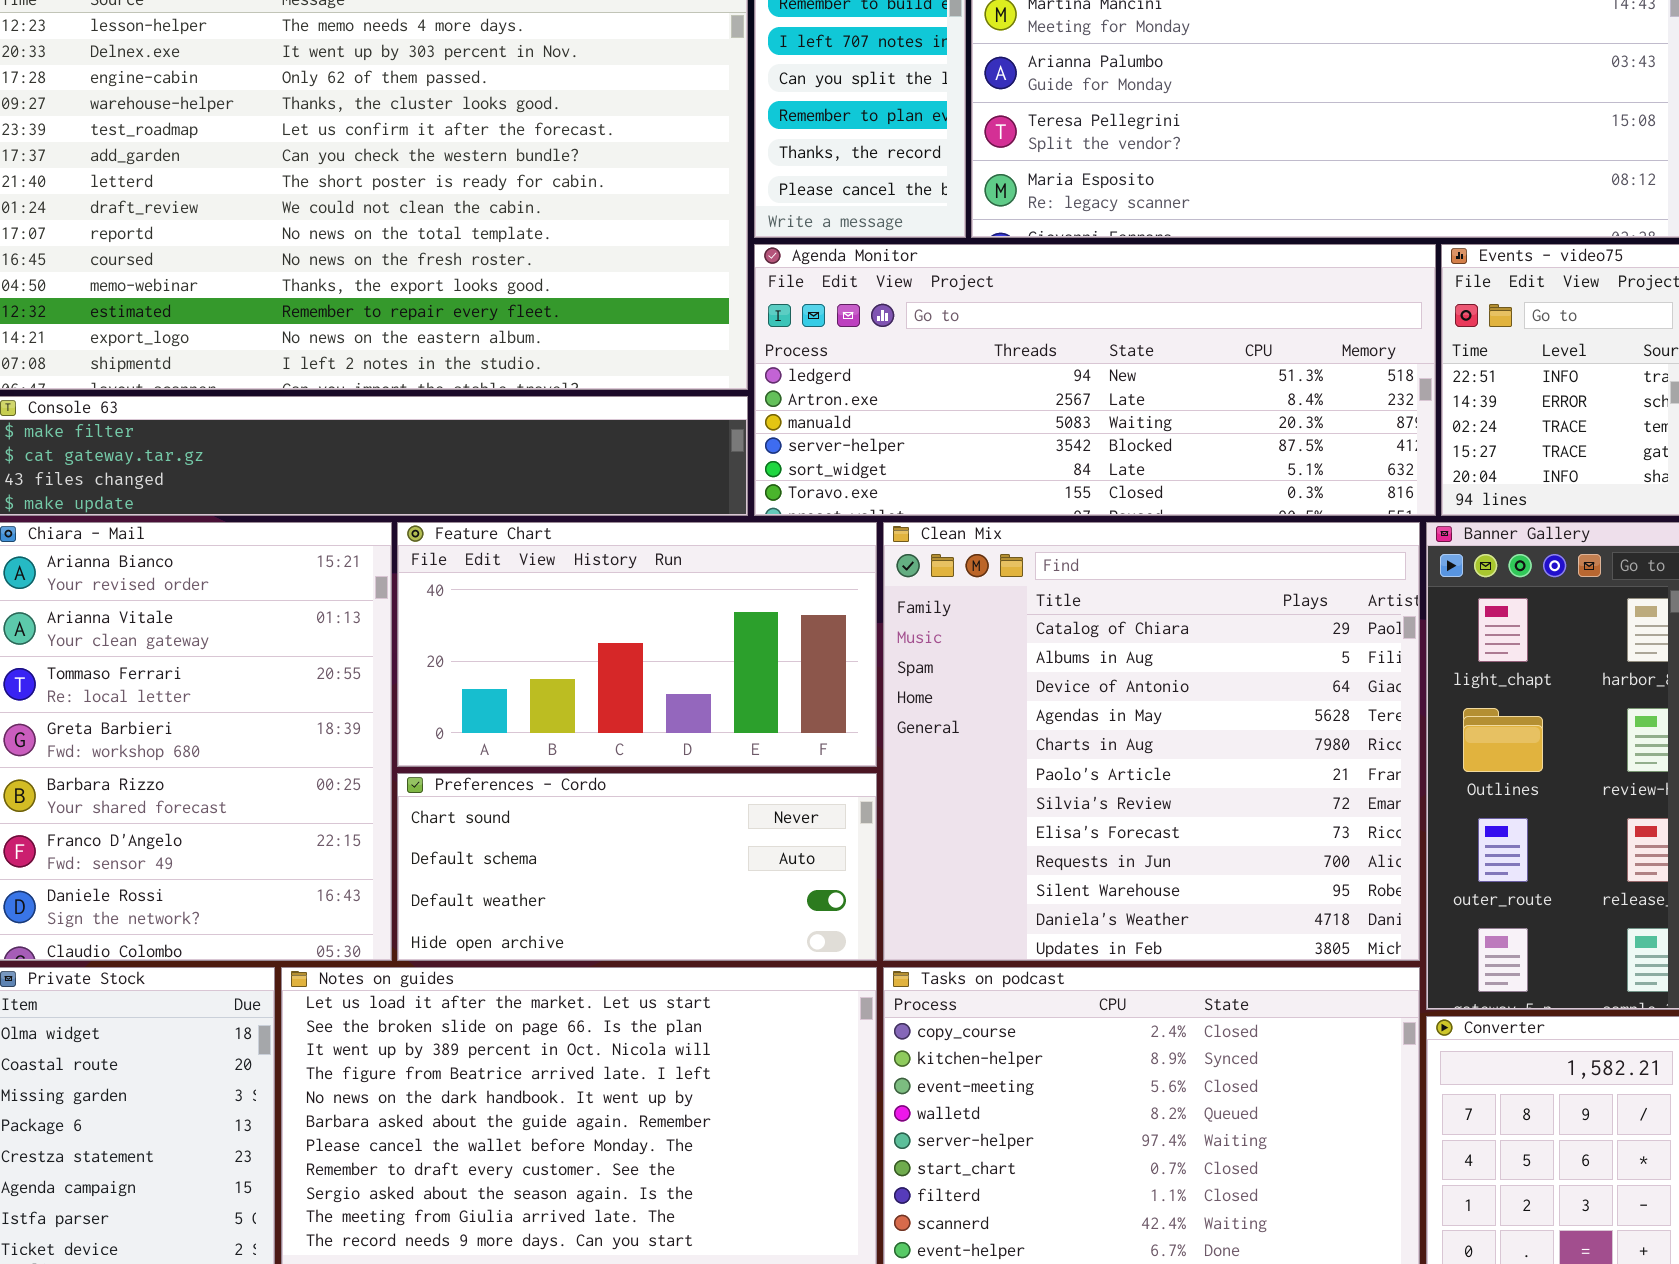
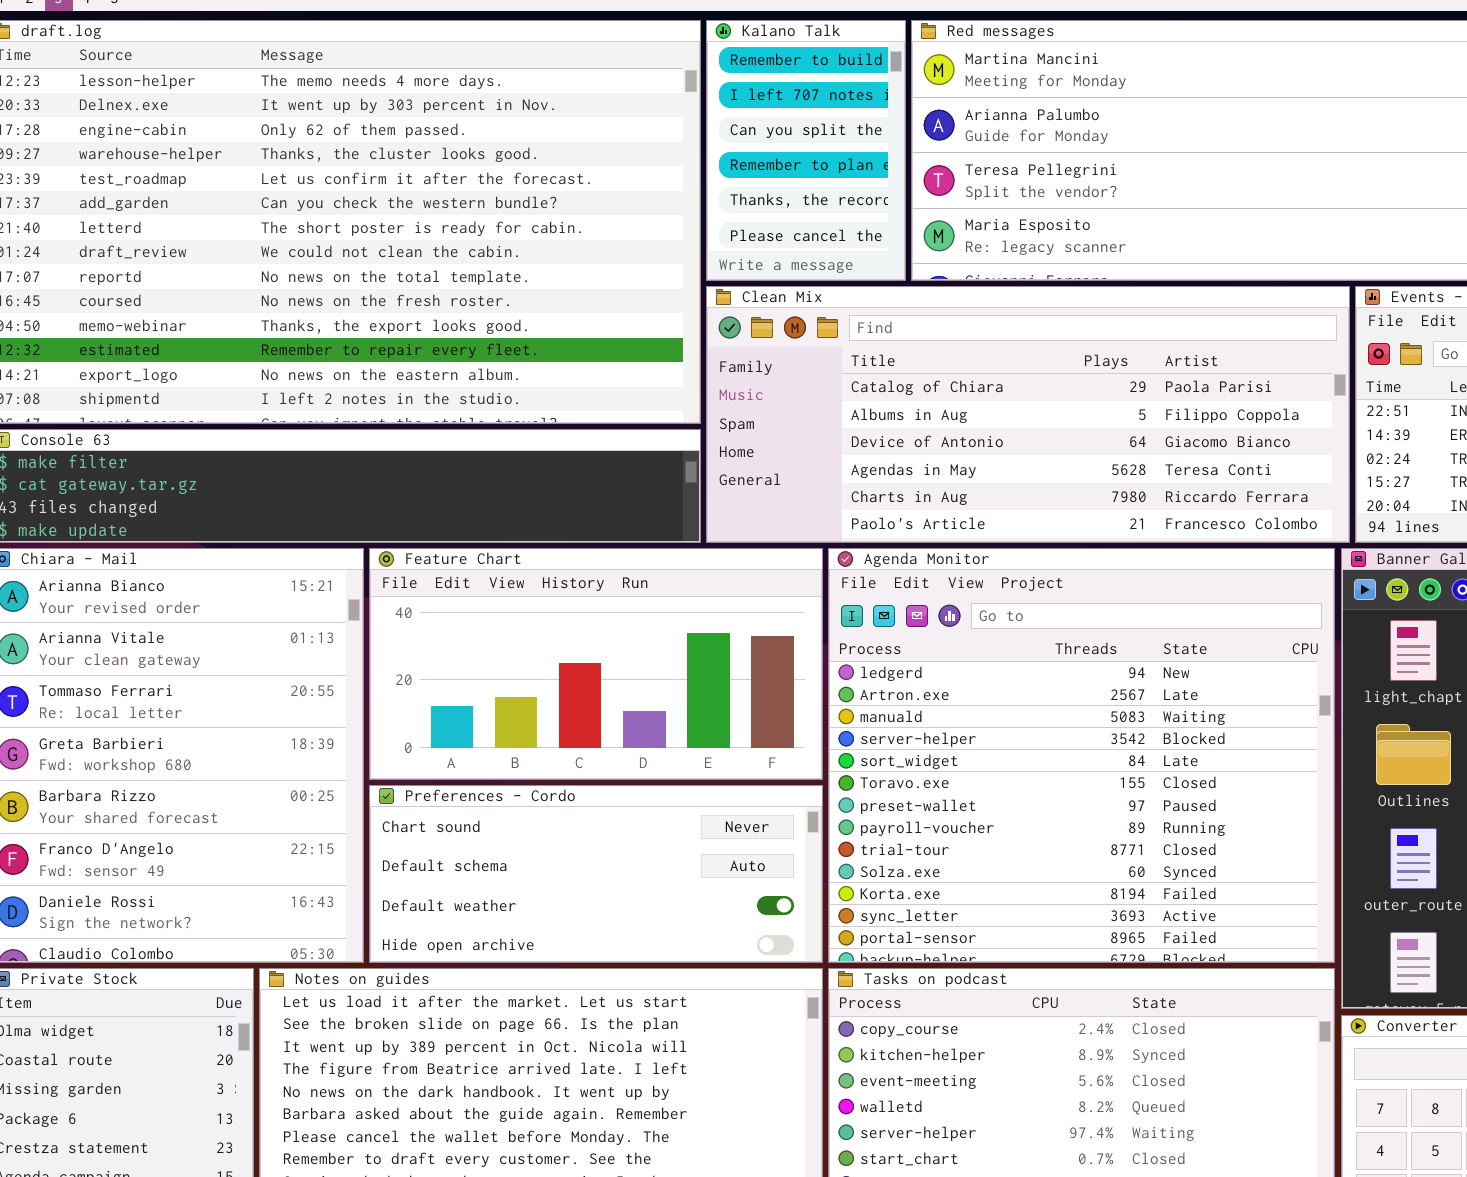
Agenda Monitor: [754,244,1436,516] -> [828,548,1335,963], moved, resized
Clean Mix: [883,522,1420,961] -> [706,286,1350,543], moved, resized

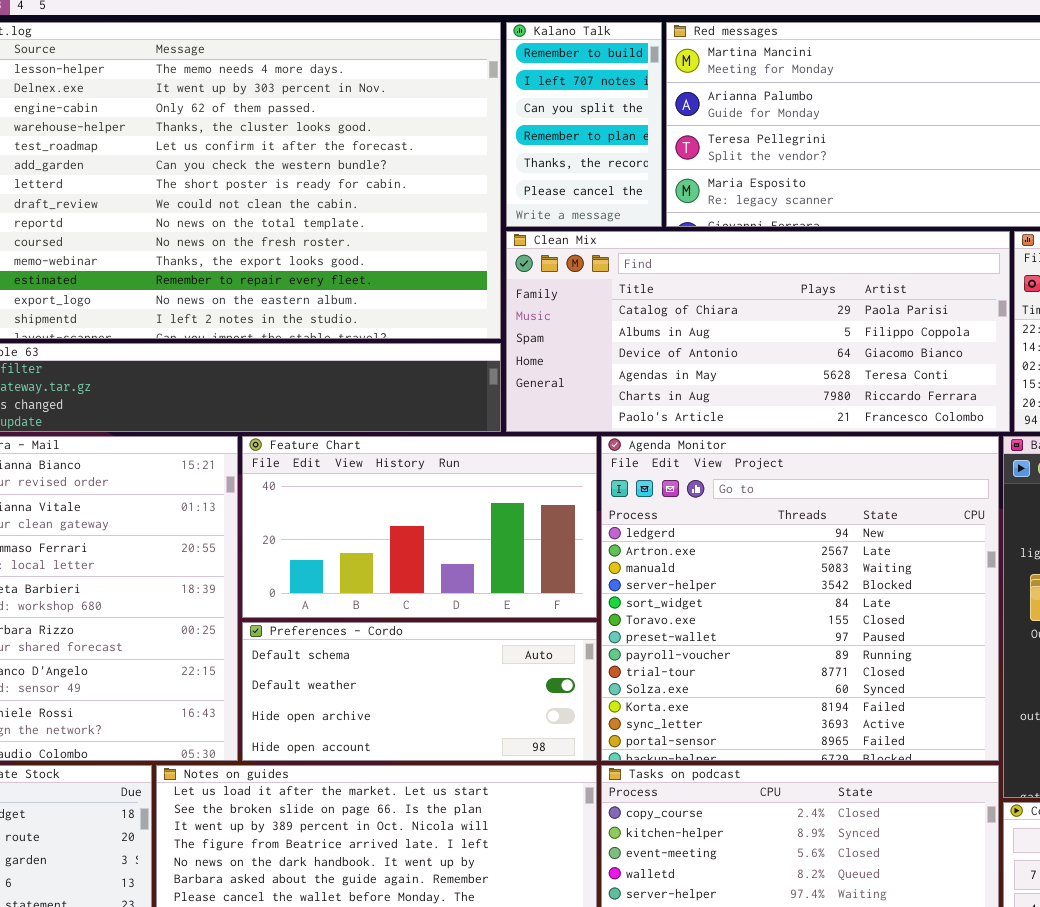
Preferences - Cordo: [369,785,823,963] -> [242,622,597,761], scrolled down 1 row

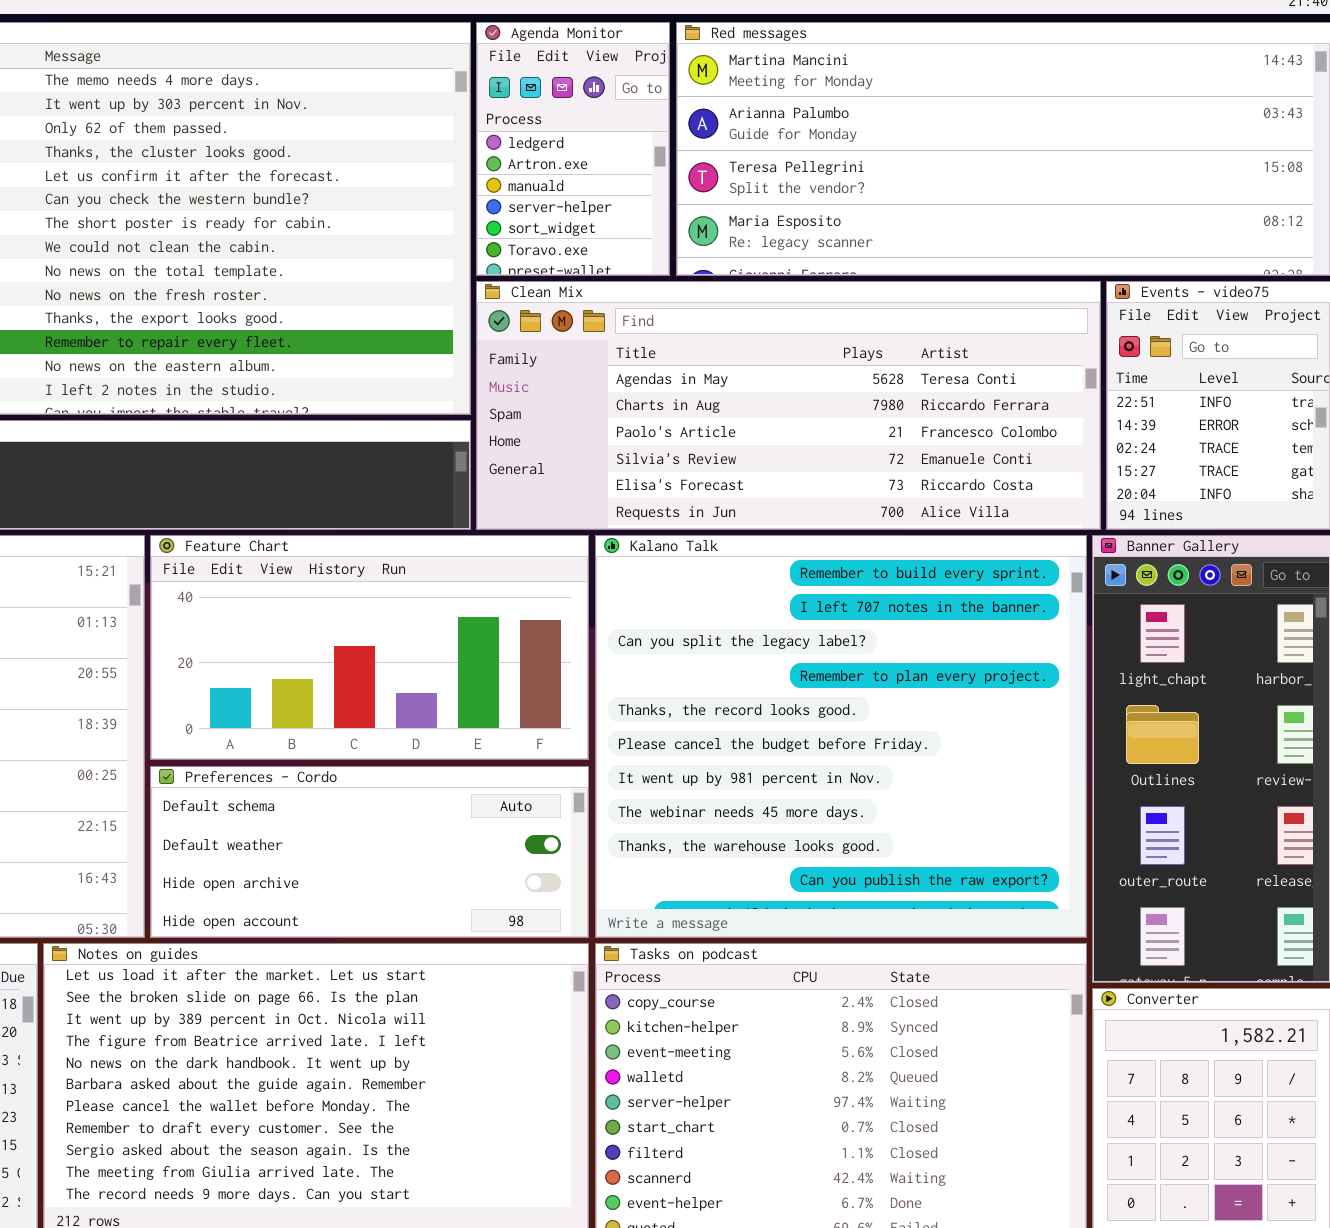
Kalano Talk: [506,22,662,227] -> [595,535,1087,938], moved, resized
Clean Mix: [506,231,1010,432] -> [476,281,1101,530], scrolled down 3 rows
Agenda Monitor: [601,436,999,761] -> [476,22,670,276], moved, resized

